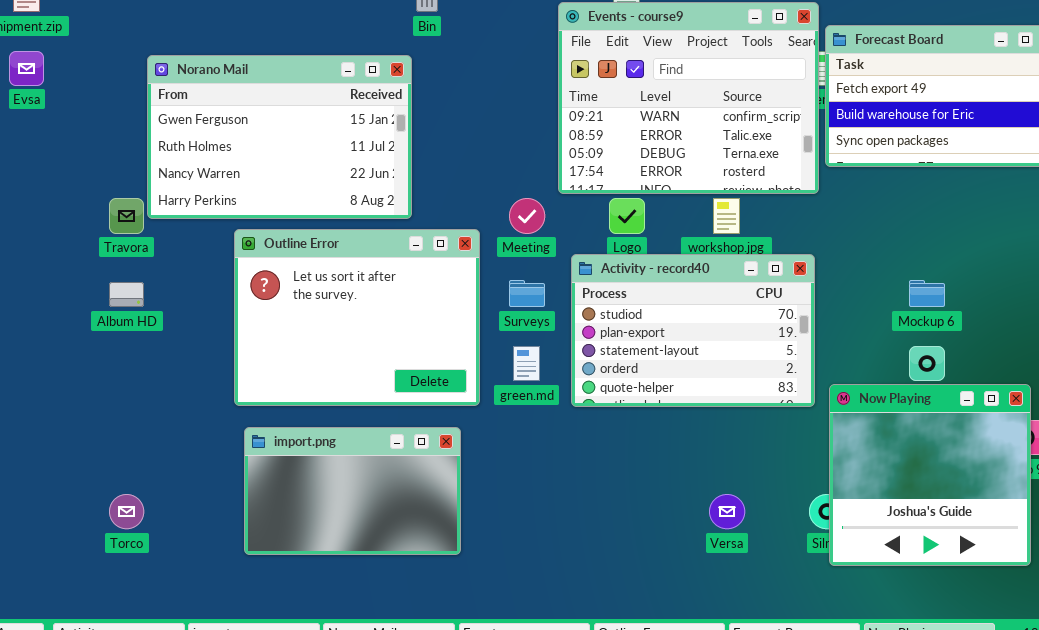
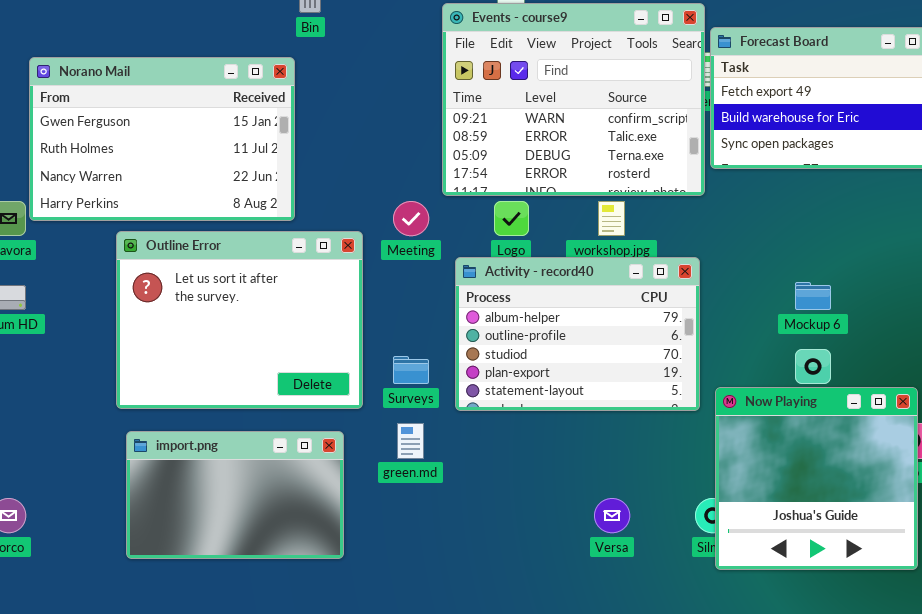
Activity - record40: [571,254,815,407] -> [455,257,700,411], scrolled up 2 rows
Surveys: [509,280,545,307] -> [393,356,429,384], moved
green.md: [513,346,540,381] -> [397,423,424,459], moved

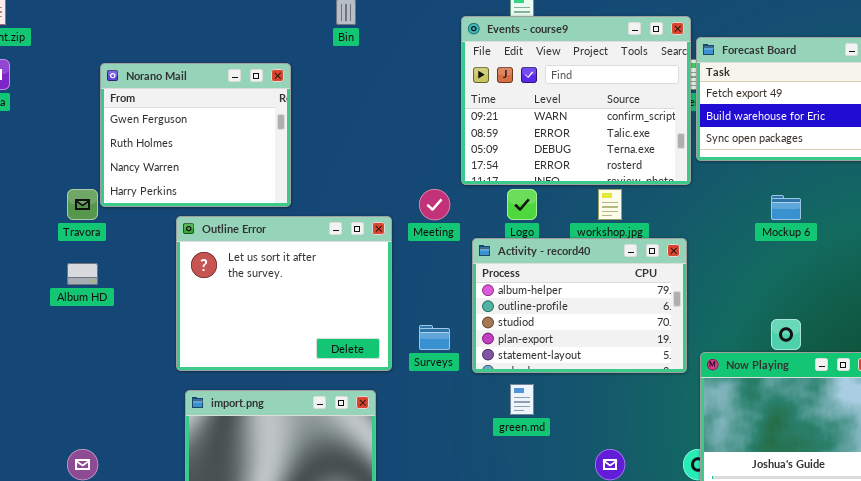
Norano Mail: [29,57,295,221] -> [100,63,291,207], resized
Mockup 6: [795,282,831,310] -> [771,195,801,220], moved
green.md: [397,423,424,459] -> [510,384,534,415], moved

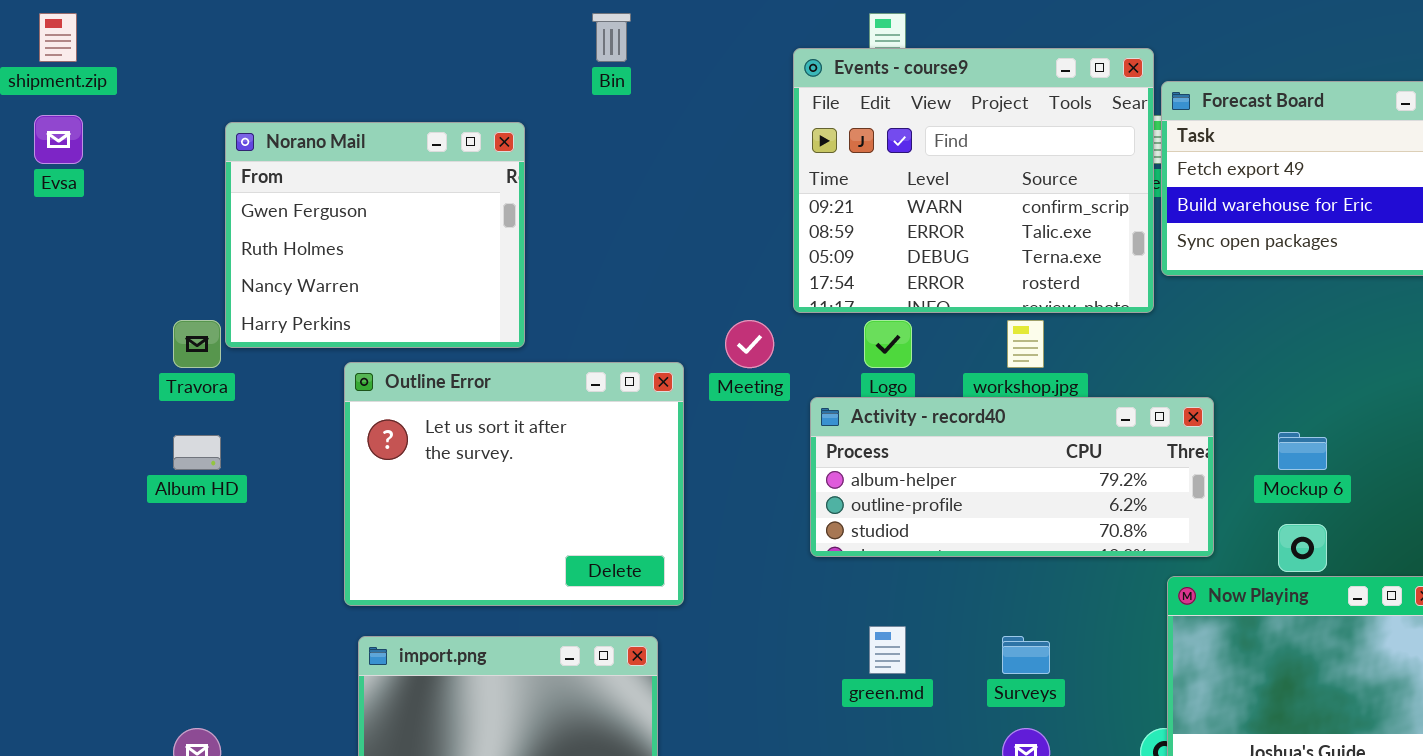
Mockup 6: [771,195,801,220] -> [1278,432,1327,470], moved
Activity - record40: [472,238,687,373] -> [810,397,1214,557], resized
Surveys: [419,325,450,350] -> [1002,636,1050,674], moved

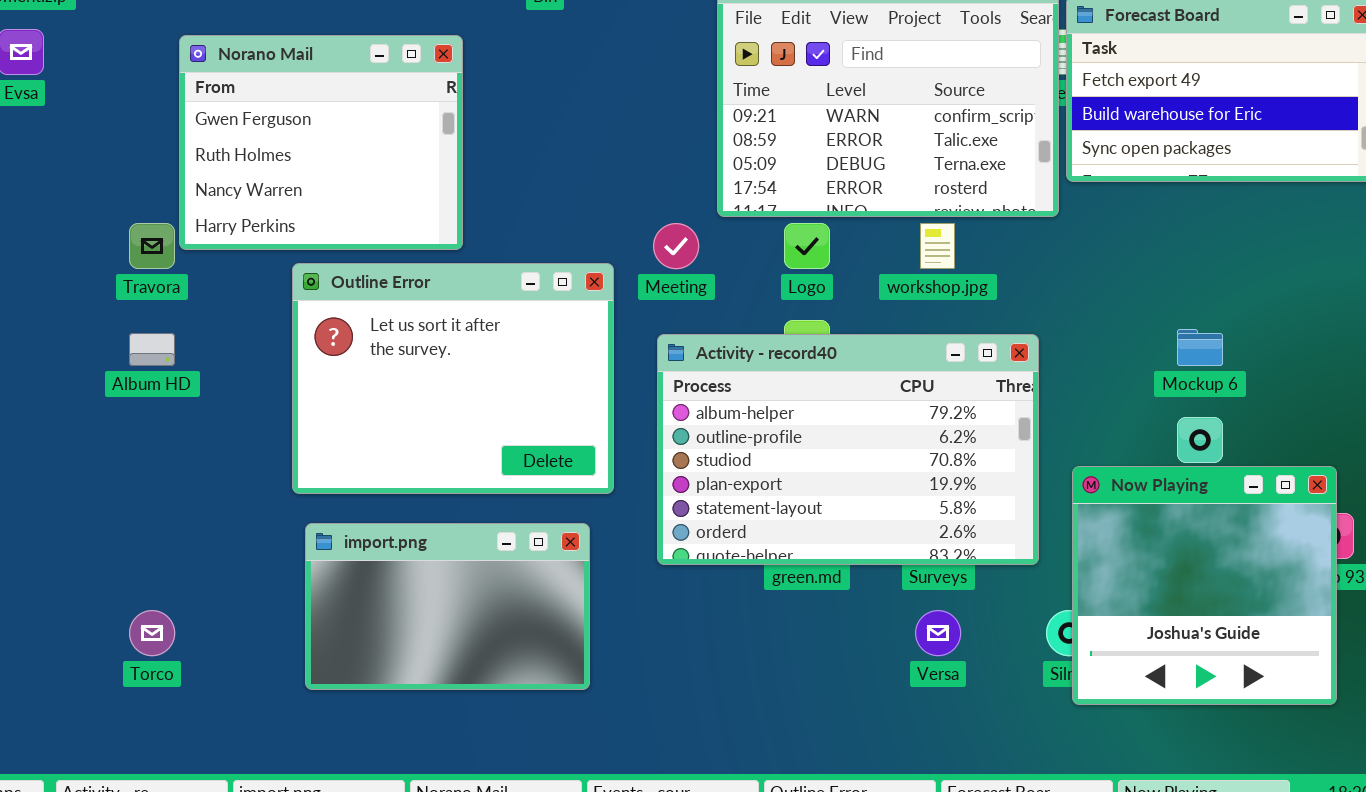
Activity - record40: [810,397,1214,557] -> [657,334,1039,565], moved, resized

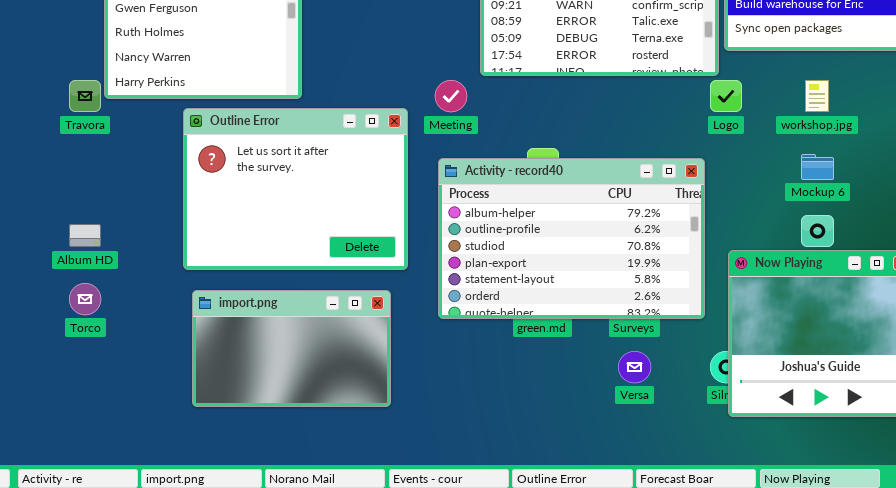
Logo: [784,223,830,269] -> [710,80,742,112], moved
workshop.jpg: [920,223,955,269] -> [805,80,829,112], moved
Album HD: [129,333,175,366] -> [69,224,101,247], moved
Torco: [129,610,175,656] -> [69,283,101,315], moved

